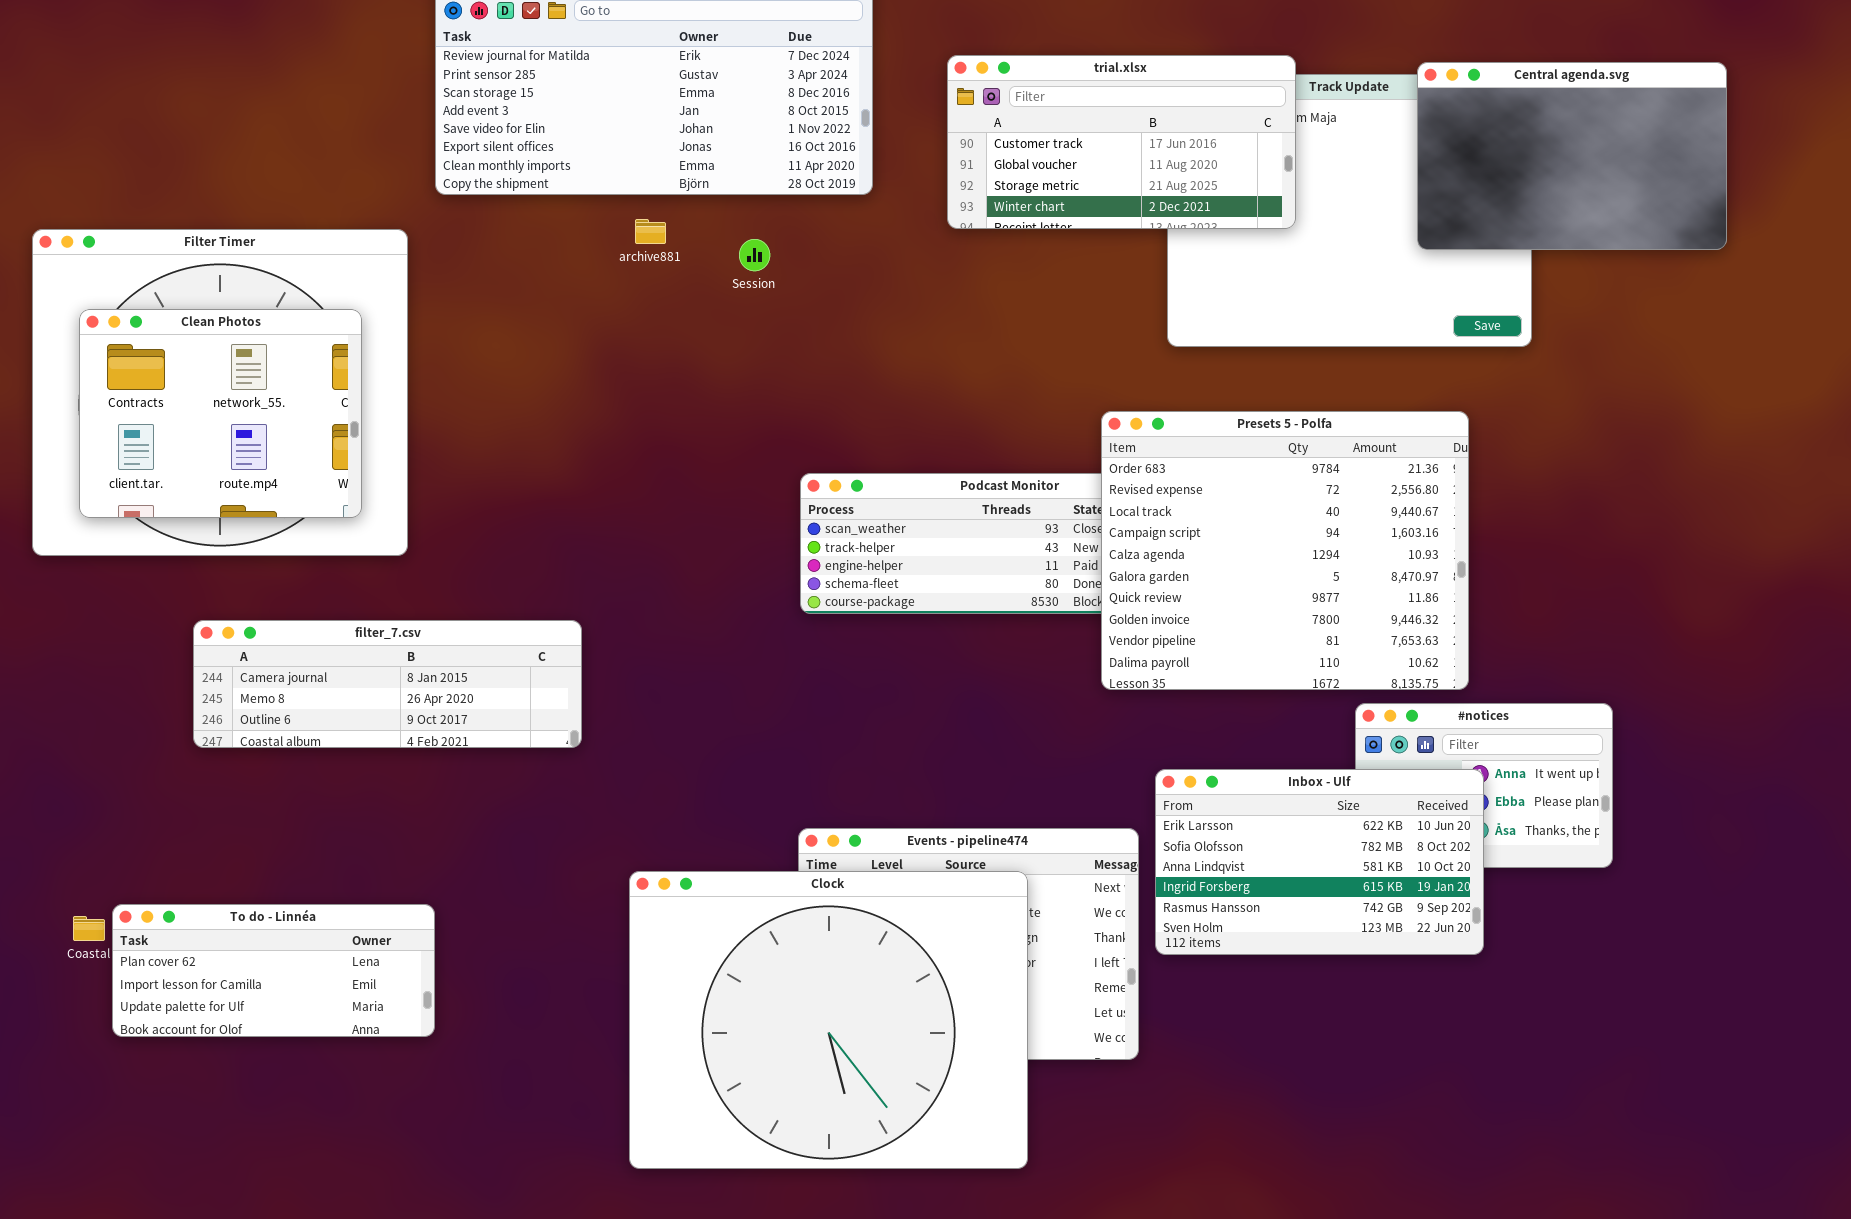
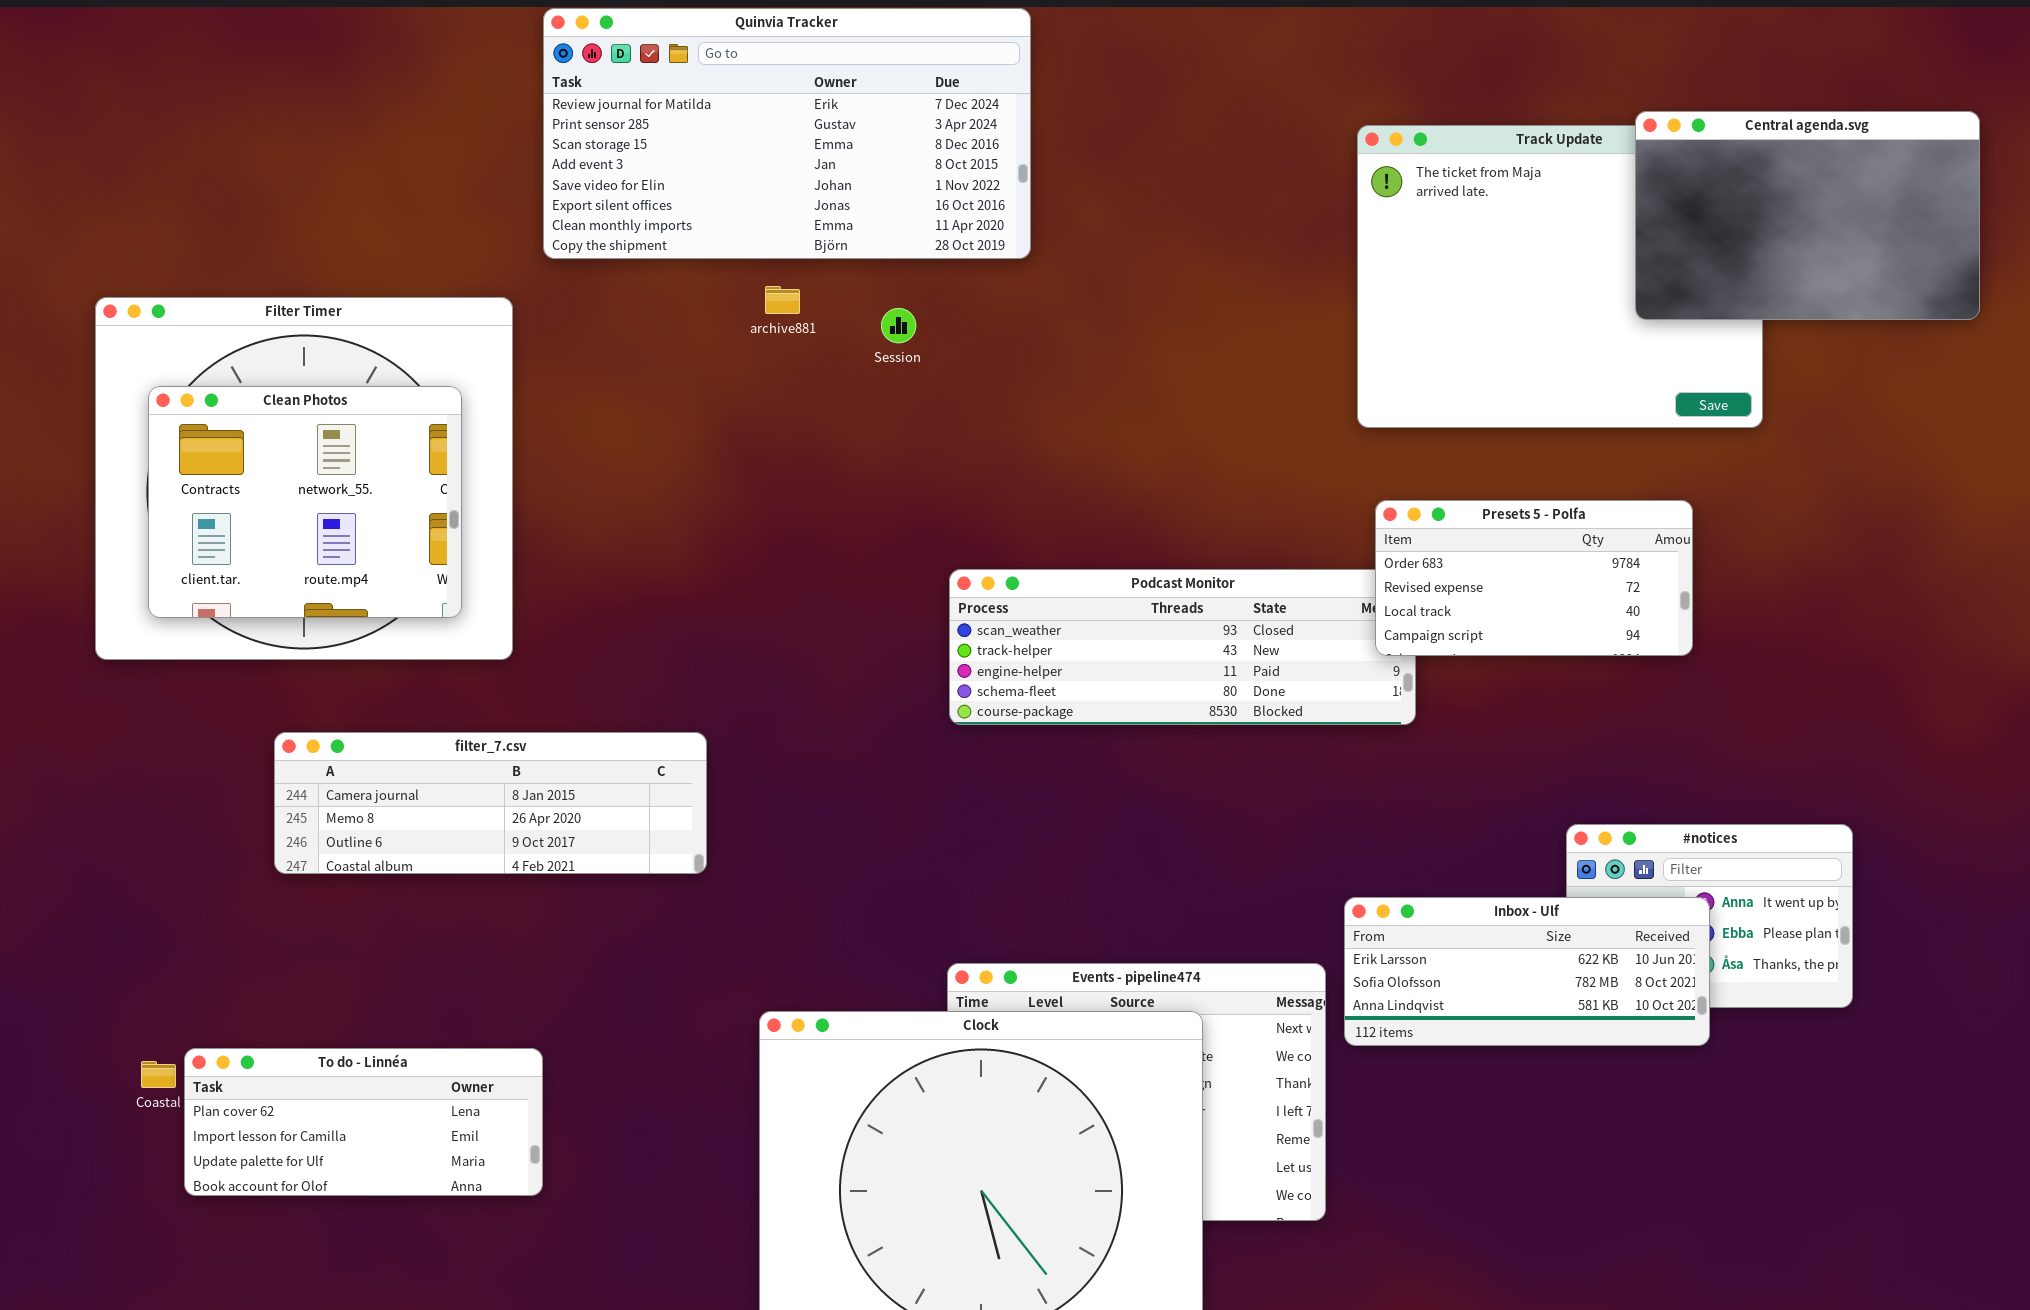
trial.xlsx: [947,55,1296,229] -> none, closed
Presets 5 - Polfa: [1101,411,1469,690] -> [1375,500,1693,656], resized
Inbox - Ulf: [1155,769,1484,955] -> [1344,897,1710,1046], resized

